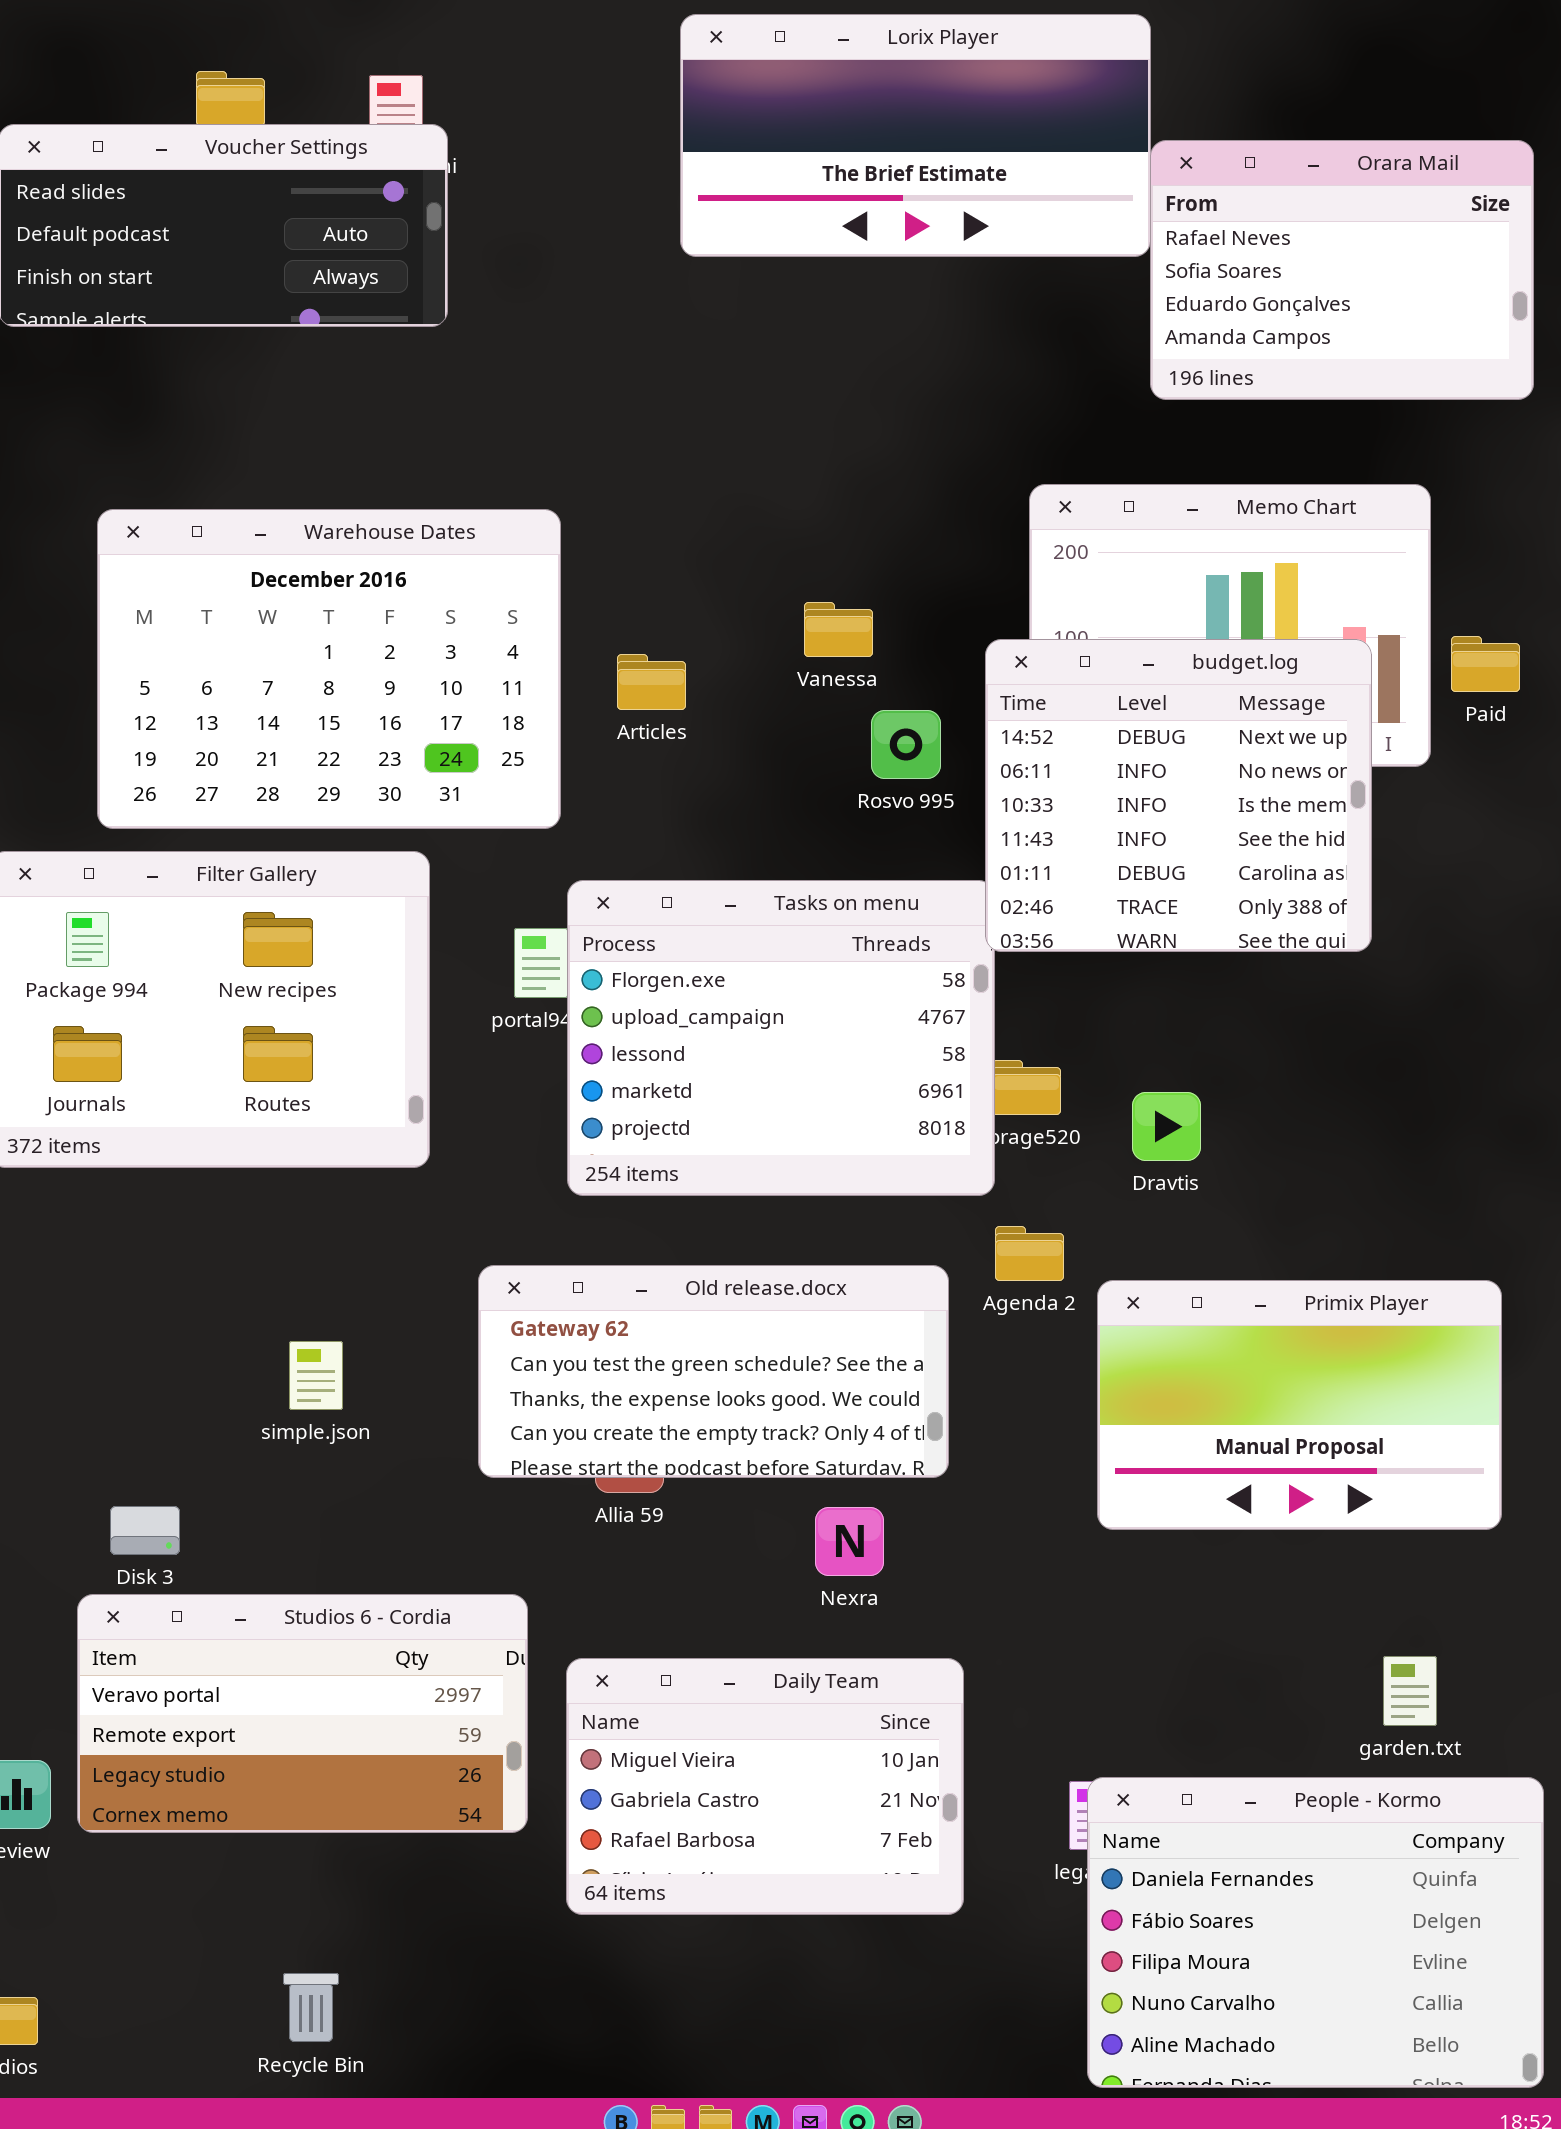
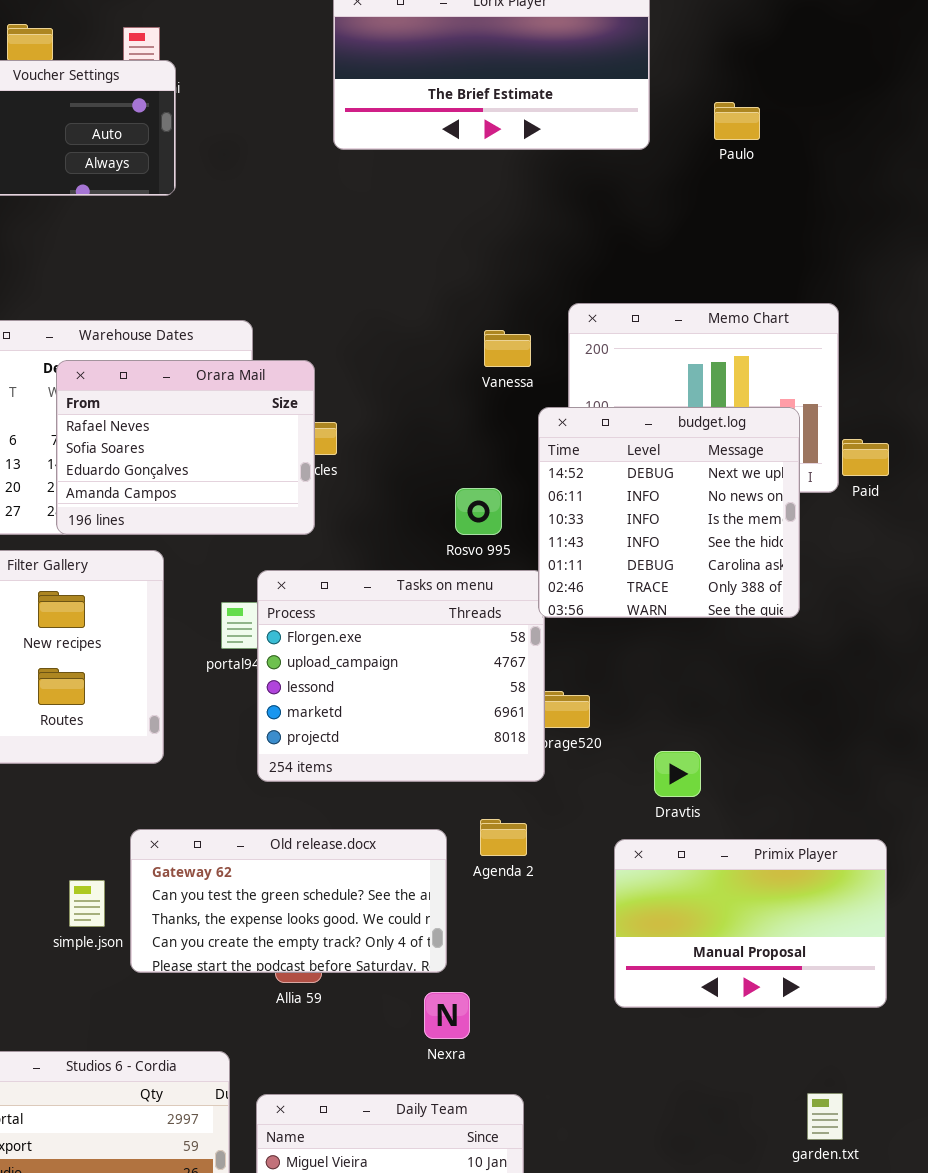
Orara Mail: [1150,140,1534,400] -> [56,360,315,535], moved
Vanessa: [804,602,873,657] -> [484,330,531,367], moved
Paid: [1451,636,1520,692] -> [842,439,889,476], moved
Rosvo 995: [871,710,941,779] -> [455,488,502,535], moved
Dravtis: [1132,1092,1201,1161] -> [654,751,701,797], moved
Agenda 2: [995,1226,1064,1281] -> [480,819,527,856], moved
Old release.docx: [478,1265,949,1478] -> [130,829,447,973], moved

